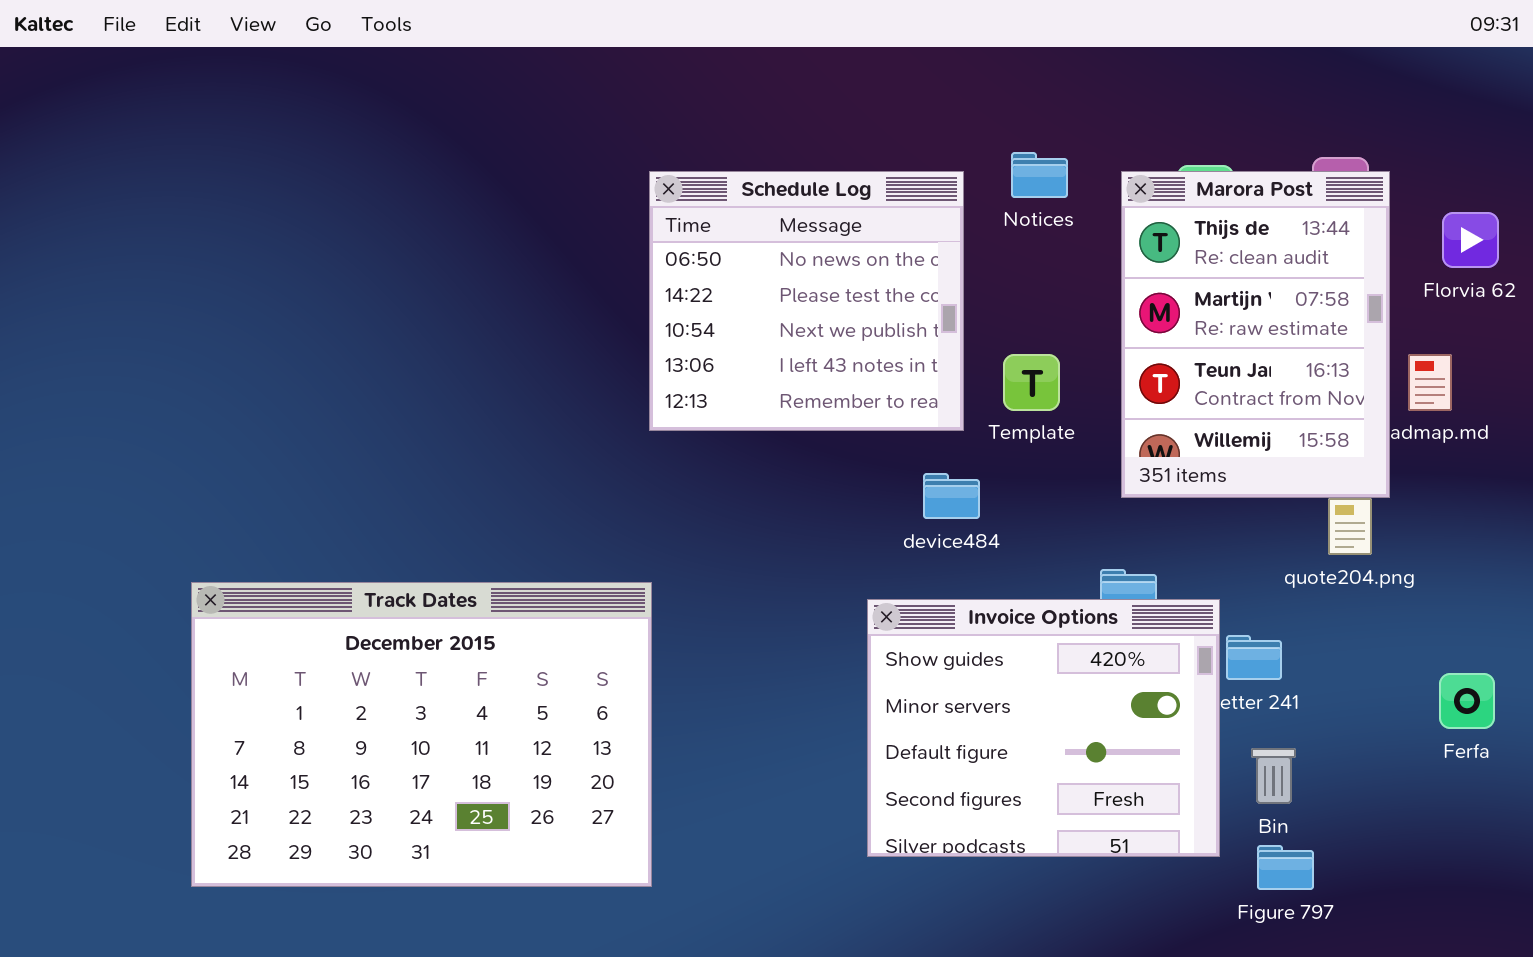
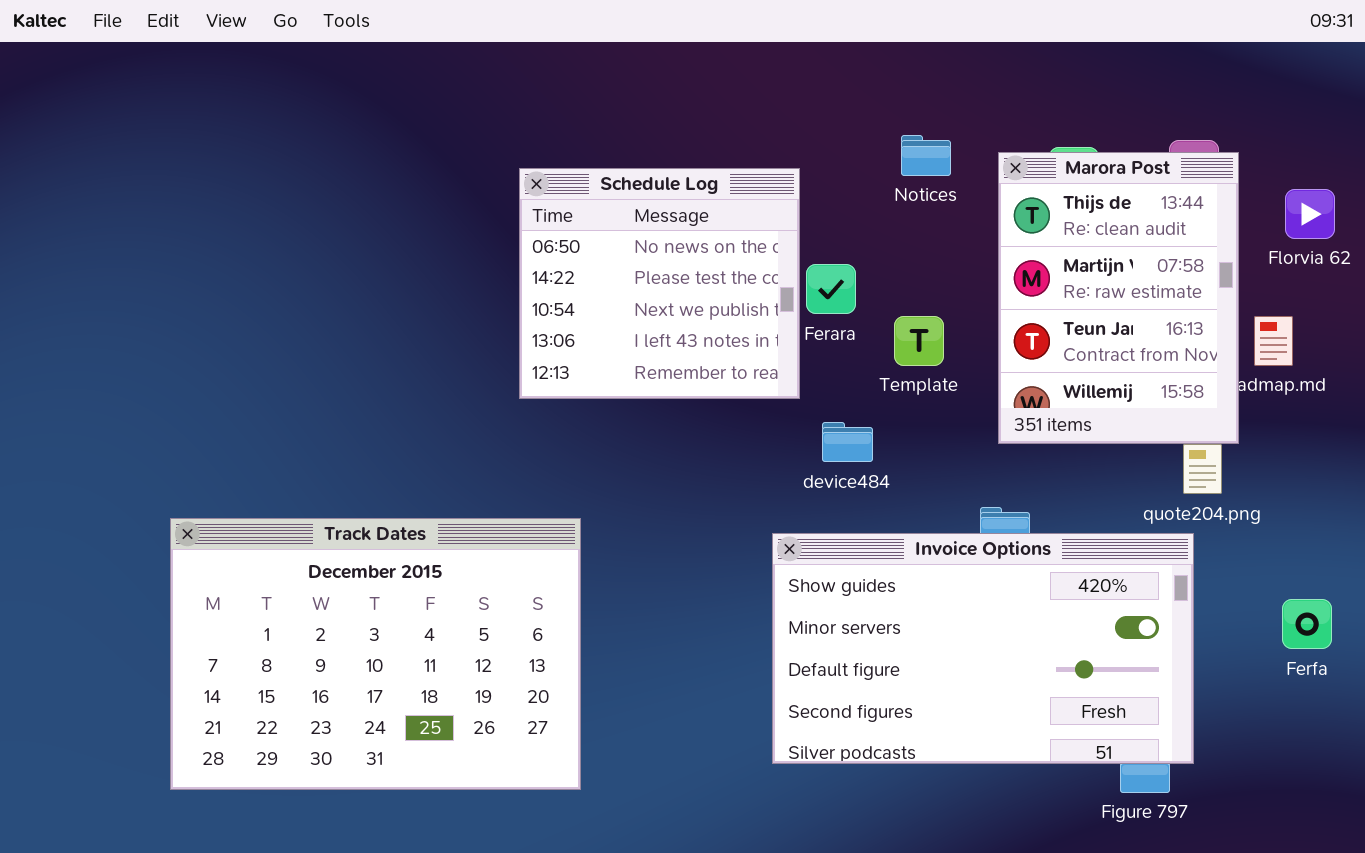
Schedule Log: [649,171,964,431] -> [519,168,800,399], moved
Invoice Options: [867,599,1220,857] -> [772,533,1194,764], resized

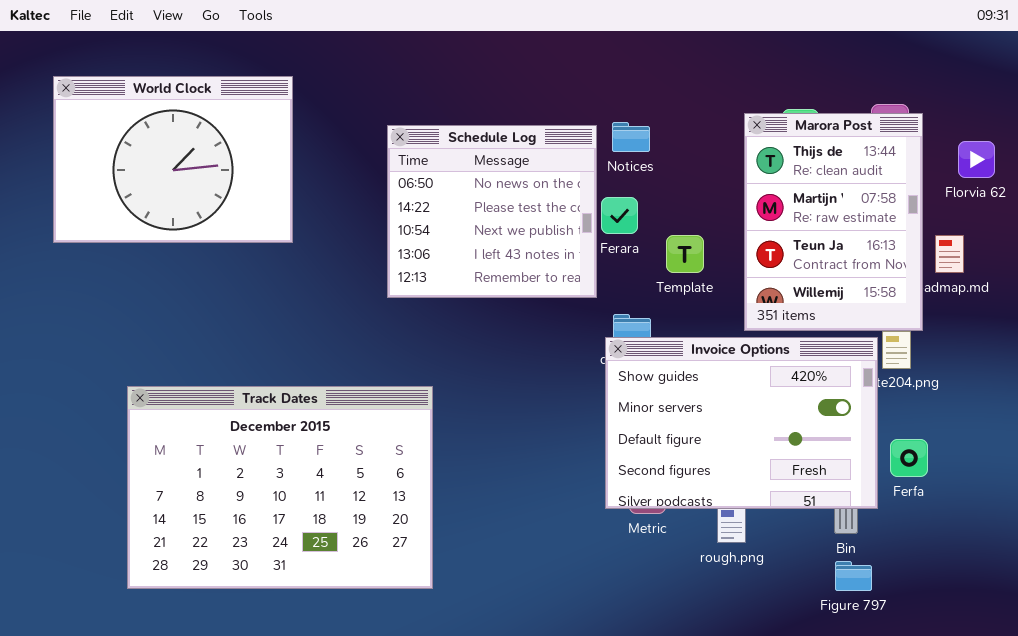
World Clock: none -> [53,76,293,243], opened
Notices: [901,135,951,176] -> [612,122,650,152], moved
Invoice Options: [772,533,1194,764] -> [605,337,878,509], moved, resized
Ferfa: [1282,599,1332,649] -> [890,439,928,477], moved

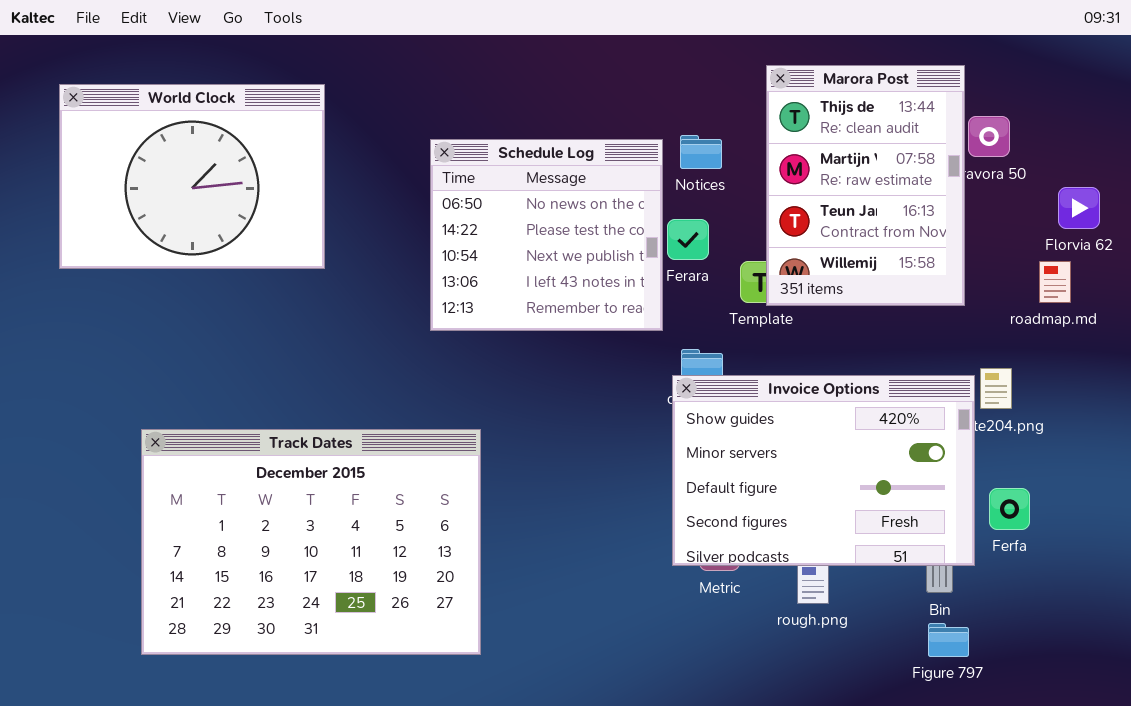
Marora Post: [744,113,923,331] -> [766,65,965,306], moved
Florvia 62: [958,141,995,178] -> [1058,187,1100,229], moved

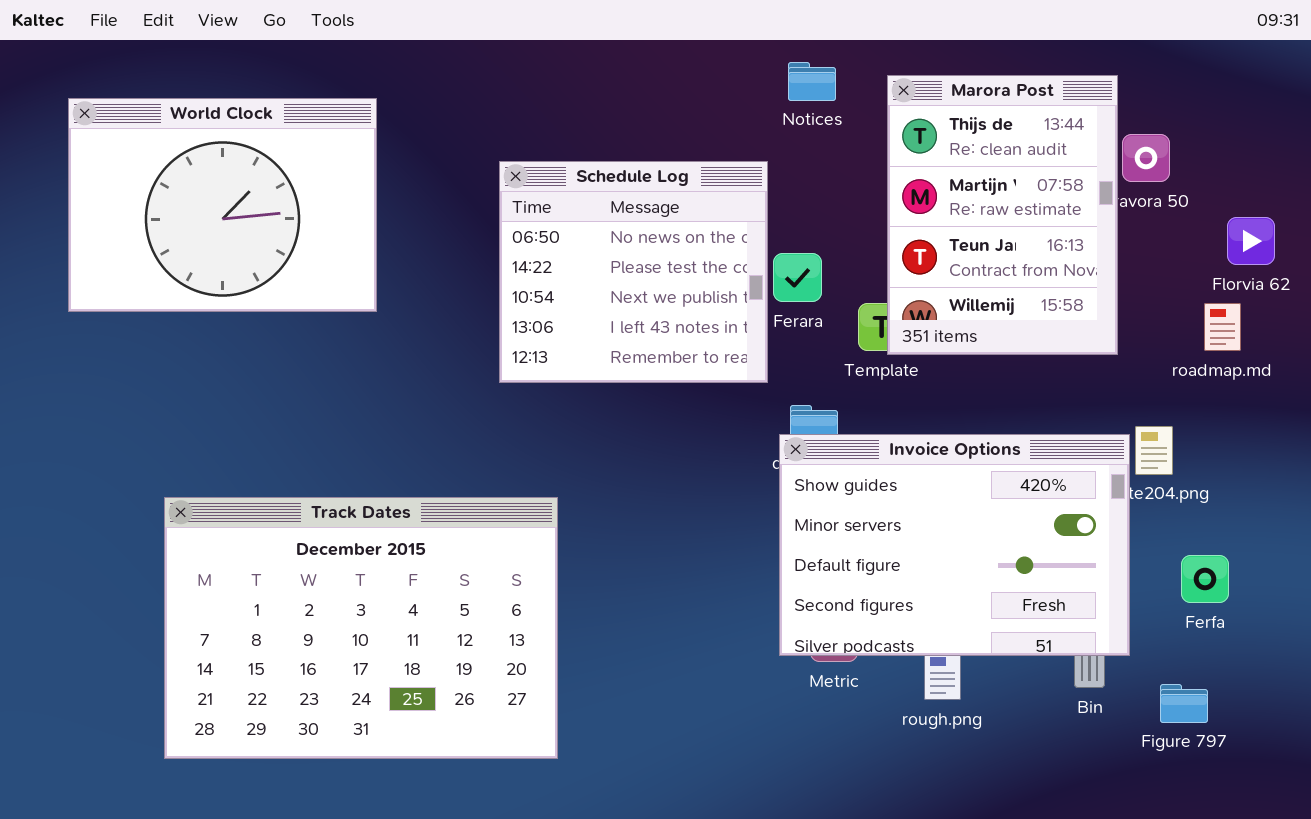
Notices: [680,135,722,169] -> [788,62,836,101], moved
Ferfa: [989,488,1030,530] -> [1181,555,1229,603], moved
Figure 797: [928,623,969,657] -> [1160,684,1208,723], moved

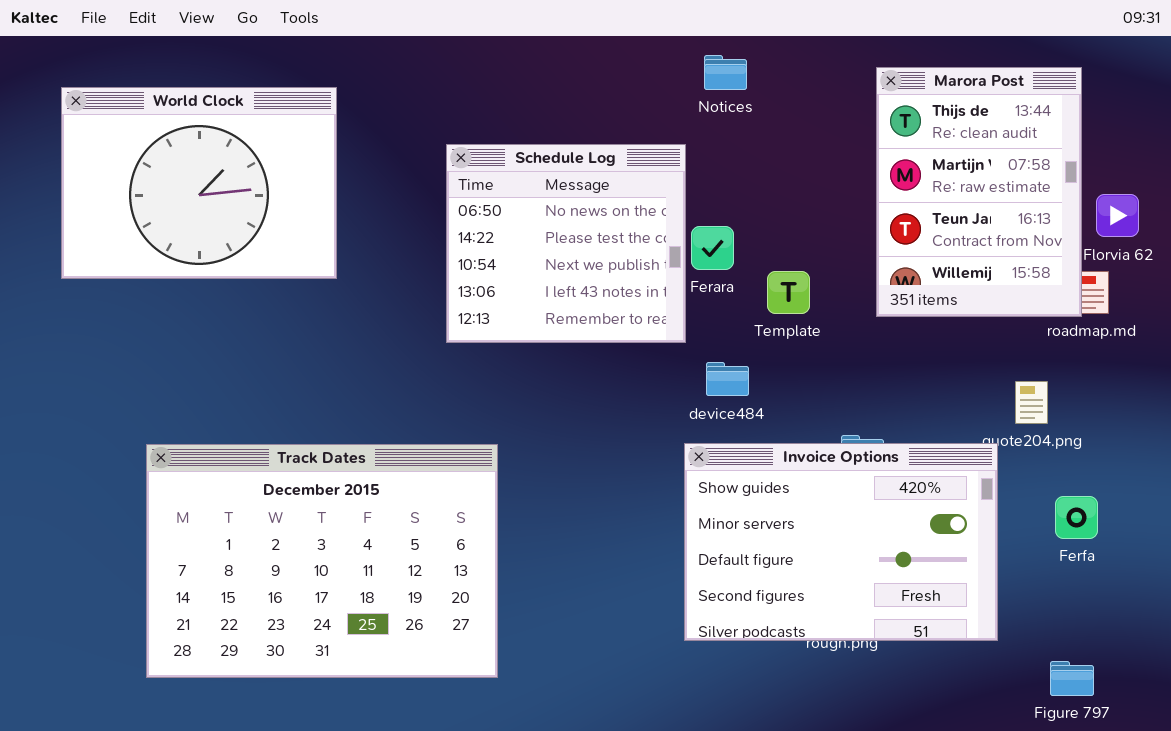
Marora Post: [887,75,1118,355] -> [876,67,1082,317], moved
Invoice Options: [779,434,1130,656] -> [684,443,998,641], moved
Figure 797: [1160,684,1208,723] -> [1050,661,1094,696], moved

